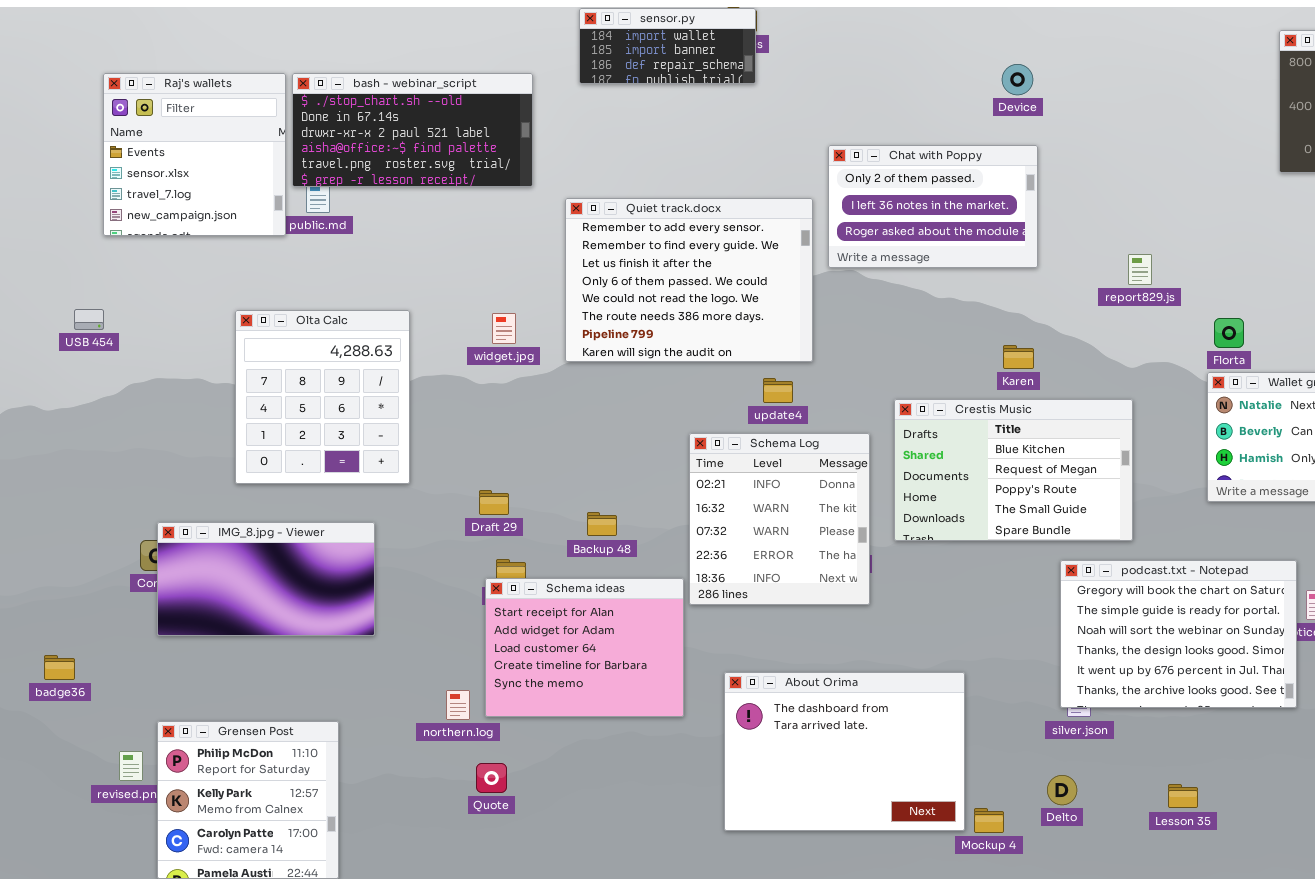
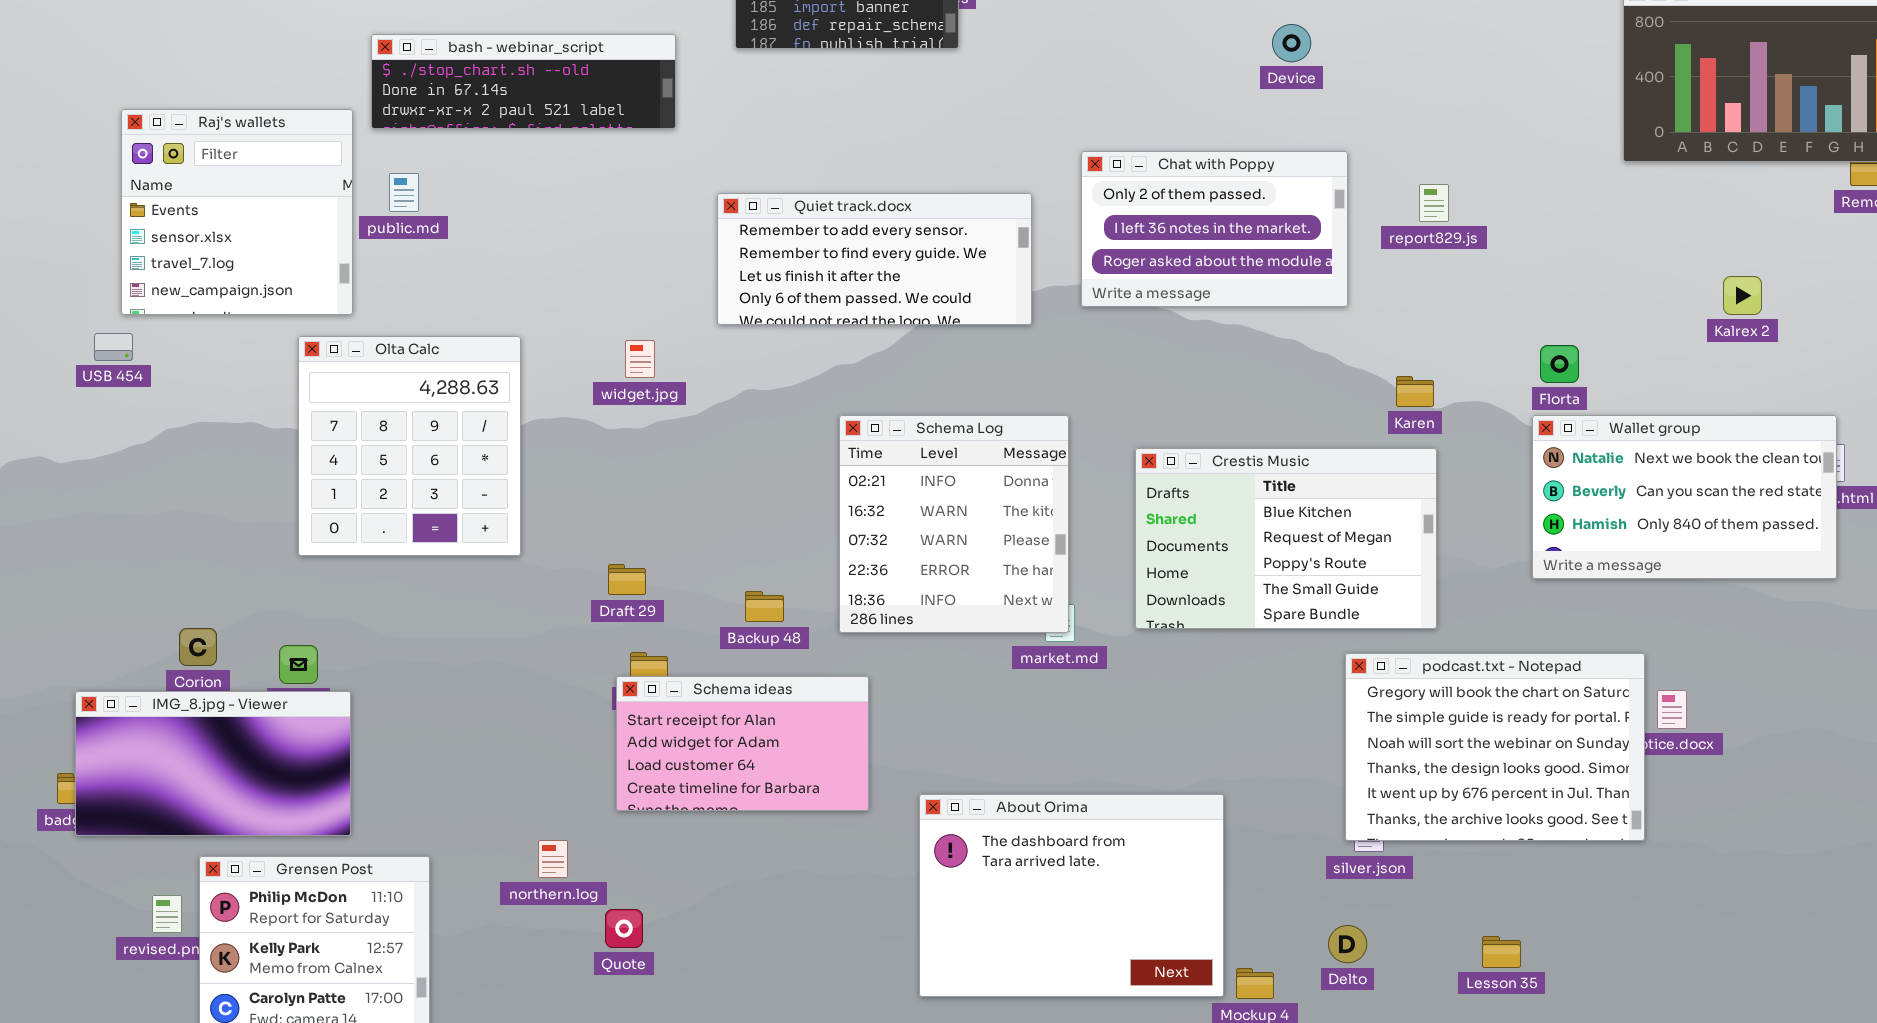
bash - webinar_script: [292,73,533,187] -> [371,34,676,129], resized
Raj's wallets: [103,73,286,236] -> [121,109,353,315], moved
Chat with Poppy: [828,145,1038,268] -> [1081,151,1348,307], moved
Quiet track.docx: [565,198,813,362] -> [717,193,1032,325], resized
report829.js: [1128,254,1152,285] -> [1419,184,1449,222], moved
Karen: [1003,345,1034,369] -> [1396,376,1434,407], moved
Schema Log: [689,433,870,605] -> [839,415,1069,633], moved
IMG_8.jpg - Viewer: [157,522,375,636] -> [75,691,351,836], moved
Schema ideas: [485,578,684,717] -> [616,676,869,811], resized
northern.log: [446,690,470,720] -> [538,840,568,878], moved

